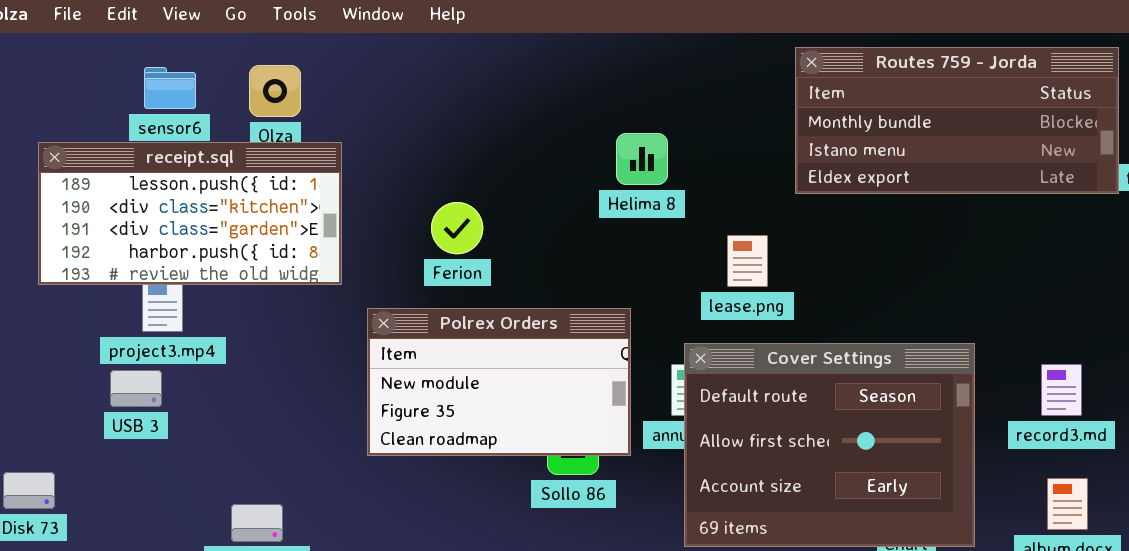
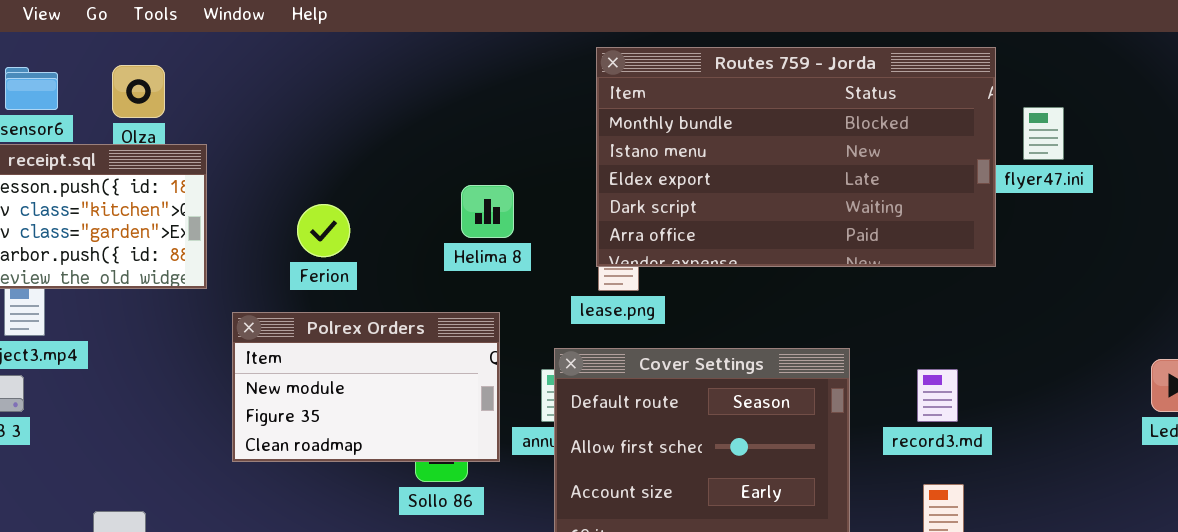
Routes 759 - Jorda: [795,47,1119,194] -> [596,47,996,267], resized
Helima 8: [616,133,668,185] -> [461,185,514,238], moved

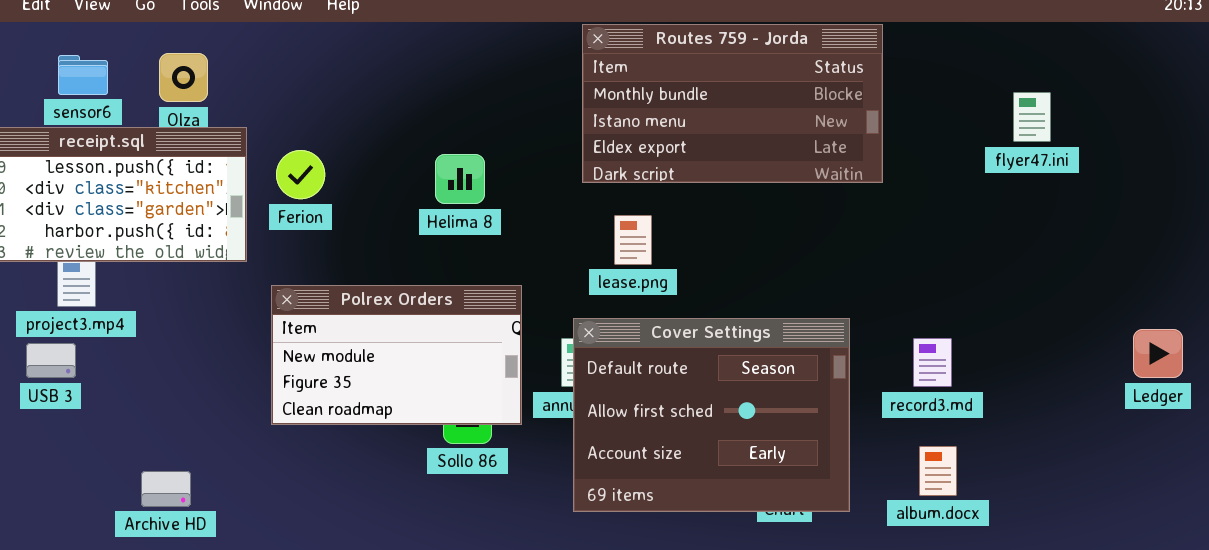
Routes 759 - Jorda: [596,47,996,267] -> [582,24,883,183], moved, resized
Helima 8: [461,185,514,238] -> [435,154,485,204], moved
Ferion: [297,204,350,257] -> [276,150,325,199], moved

